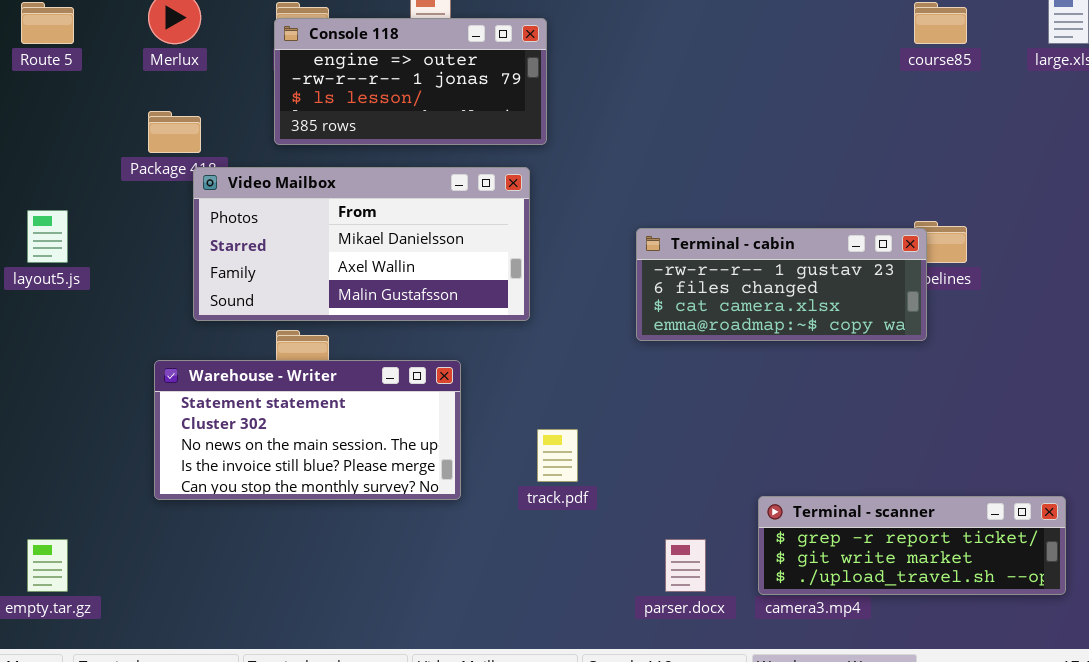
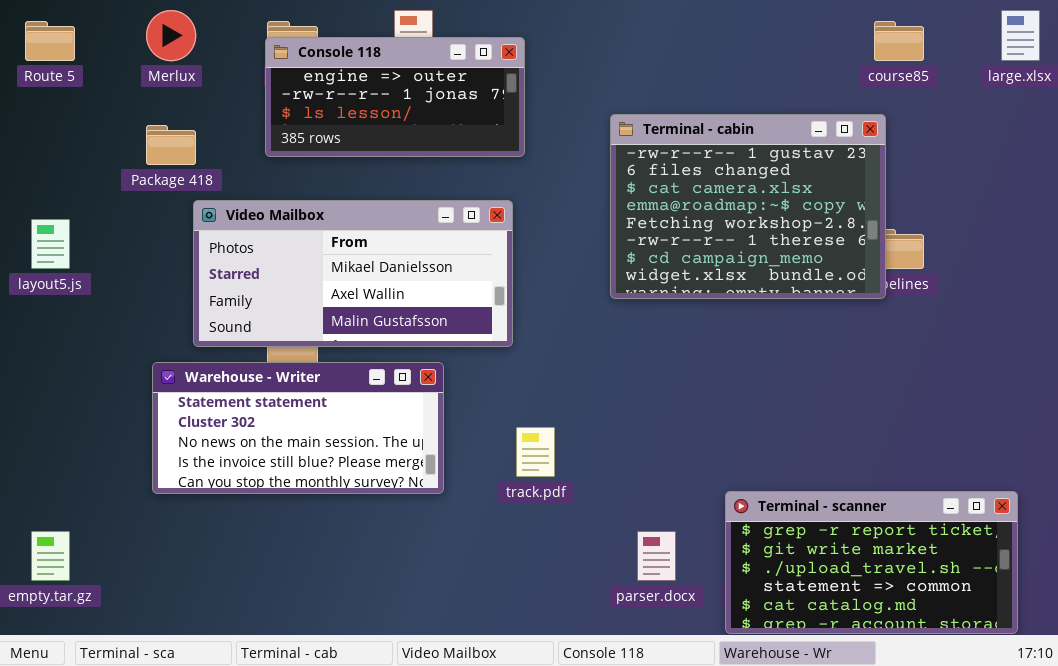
Video Mailbox: [193,167,530,321] -> [193,200,513,347], moved
Terminal - cabin: [636,228,927,341] -> [610,114,886,299], moved, resized
Terminal - scanner: [758,496,1066,595] -> [725,491,1018,634], resized

